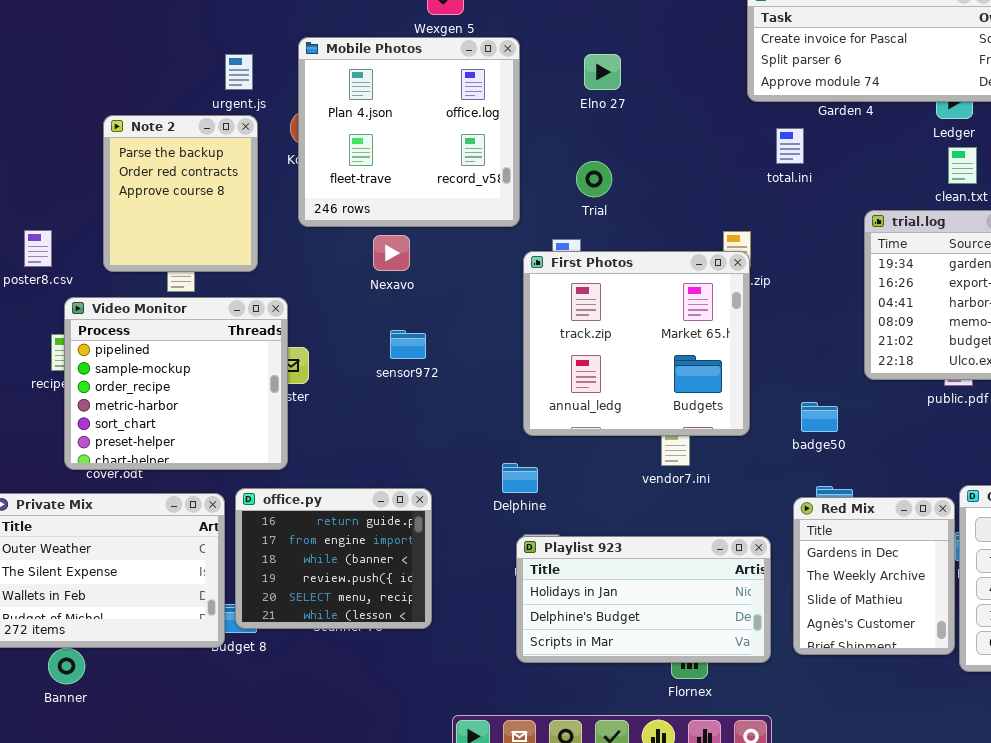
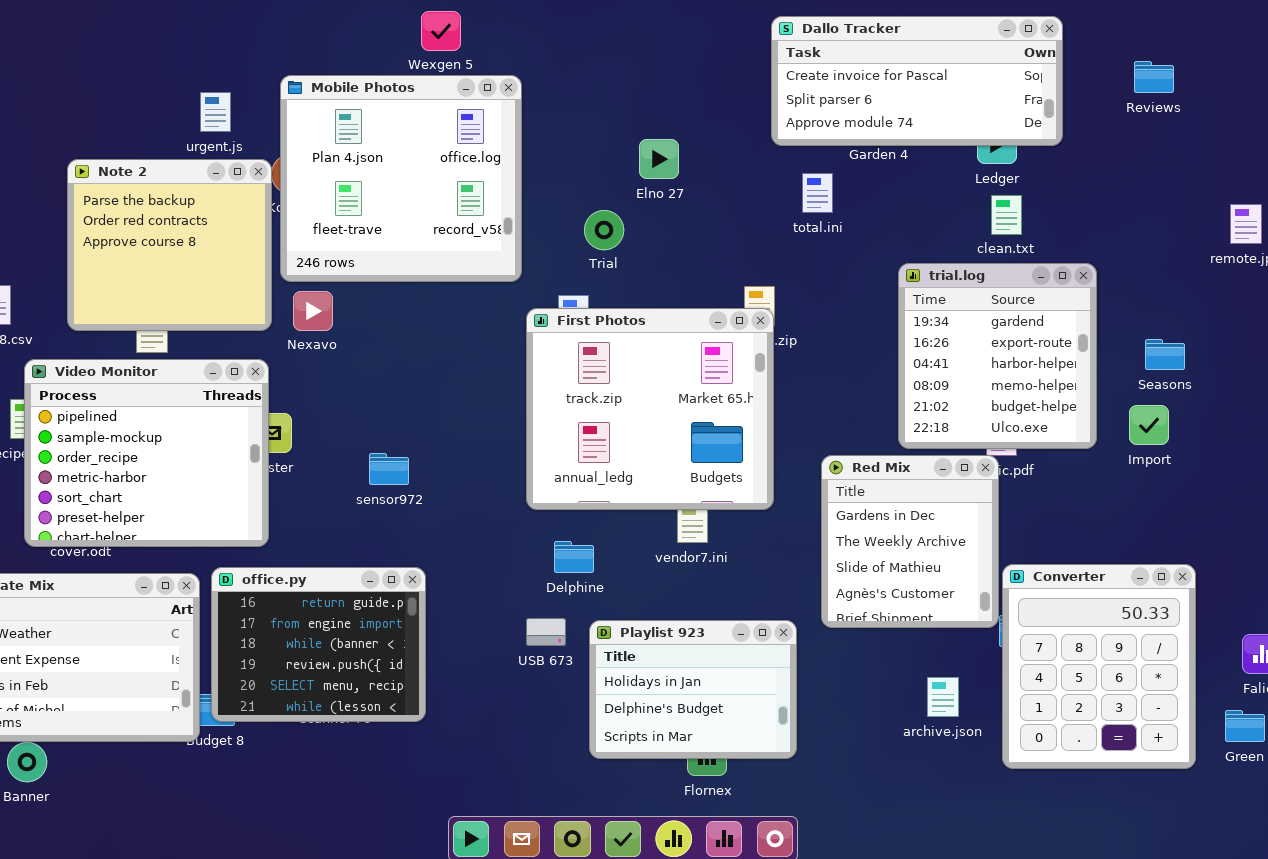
Elno 27: [584,54,621,90] -> [639,139,679,179], moved
Note 2: [103,115,258,272] -> [67,159,272,331], resized
Nexavo: [373,235,410,271] -> [293,291,333,331], moved
sensor972: [390,330,426,359] -> [369,453,409,485], moved
Delphine: [502,463,538,493] -> [554,541,594,573], moved
Red Mix: [793,497,955,655] -> [821,455,999,628], moved
Playlist 923: [516,536,771,663] -> [589,620,797,759], resized

